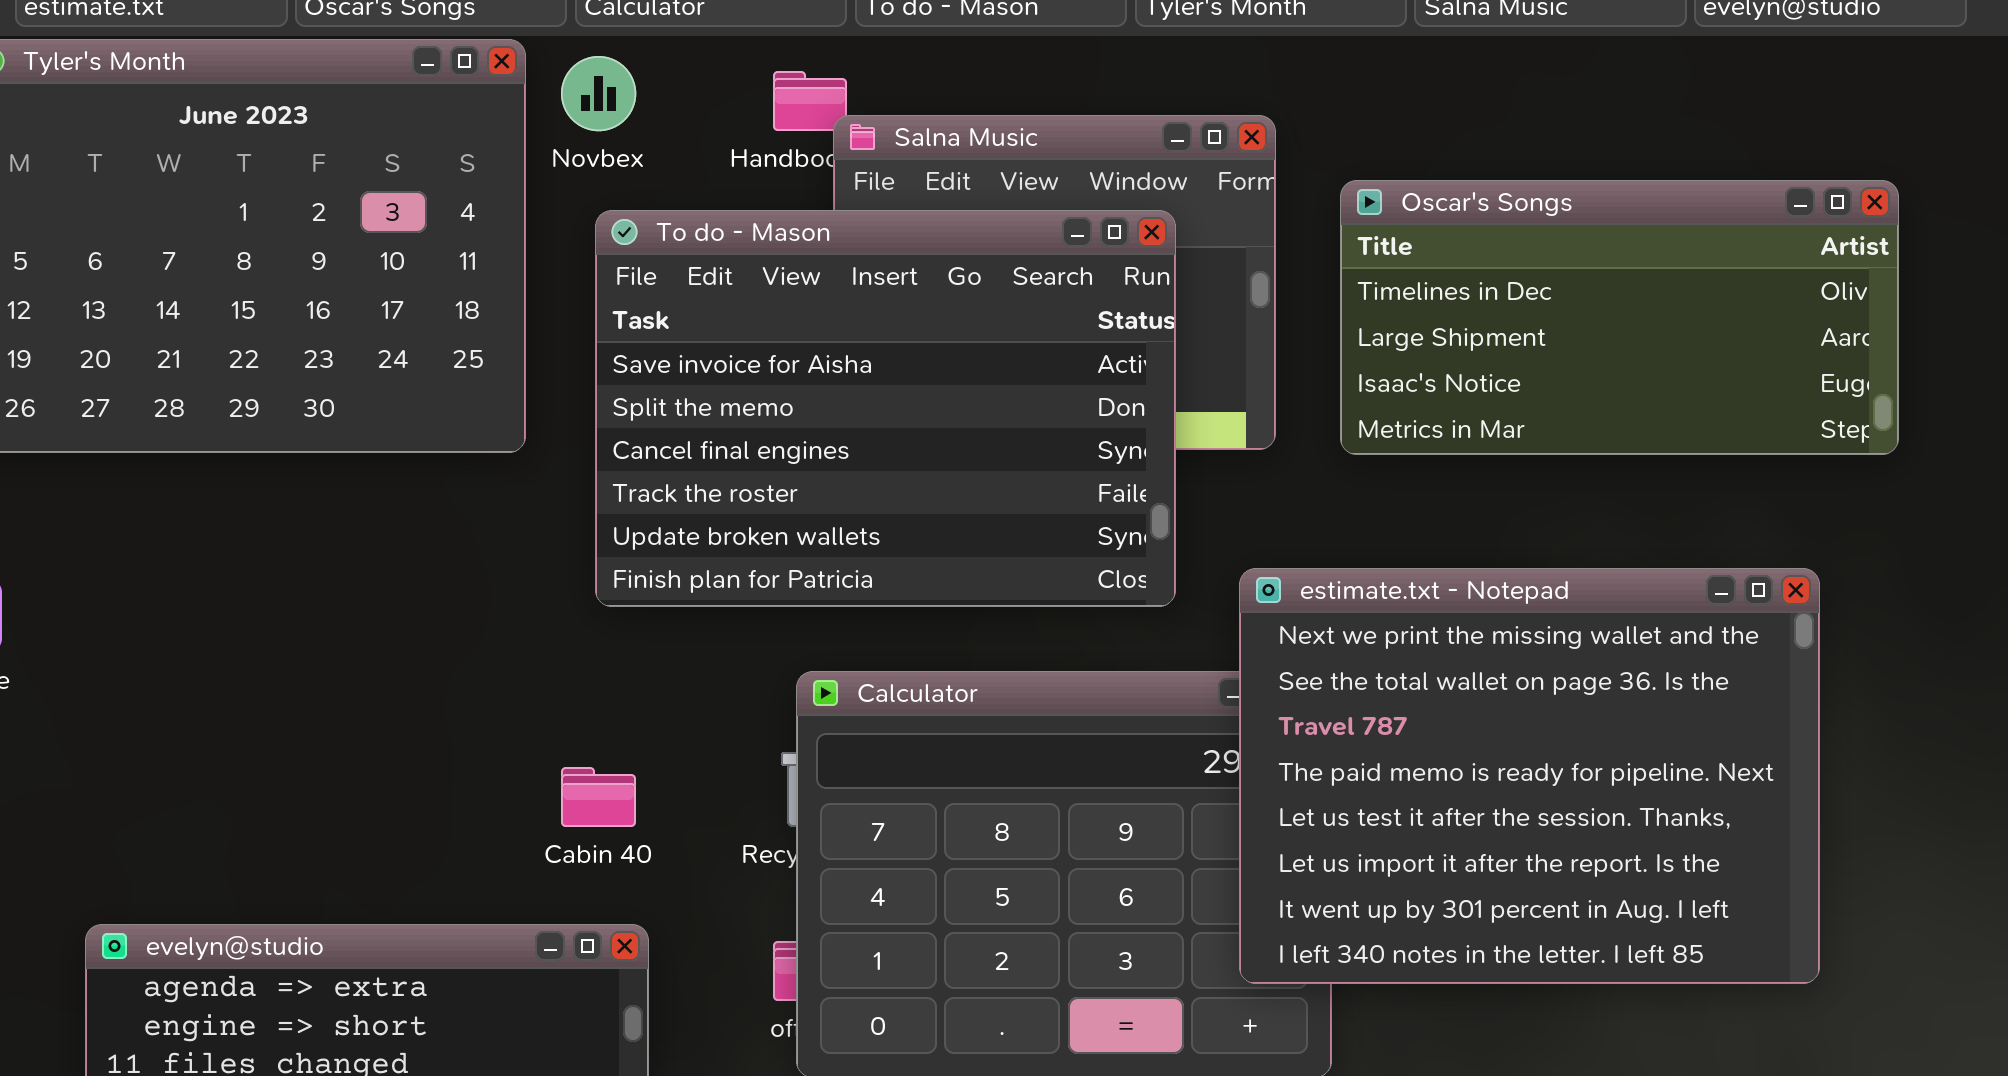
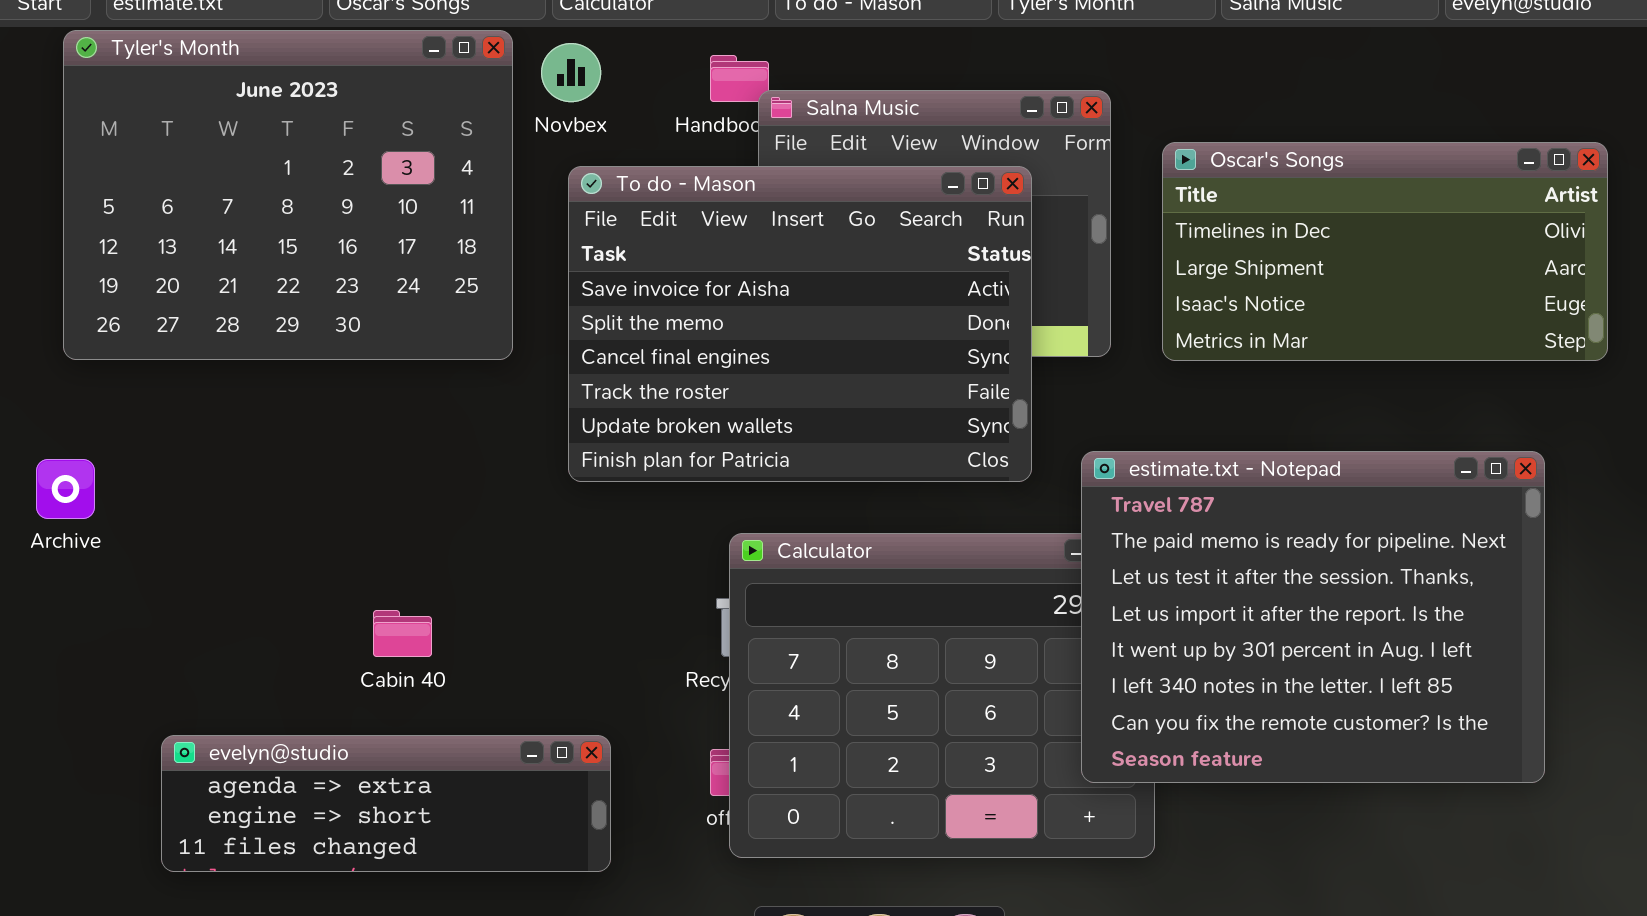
estimate.txt - Notepad: [1239,568,1820,984] -> [1081,451,1545,783], scrolled down 2 rows
Cabin 40: [561,767,636,827] -> [373,610,432,657], moved

